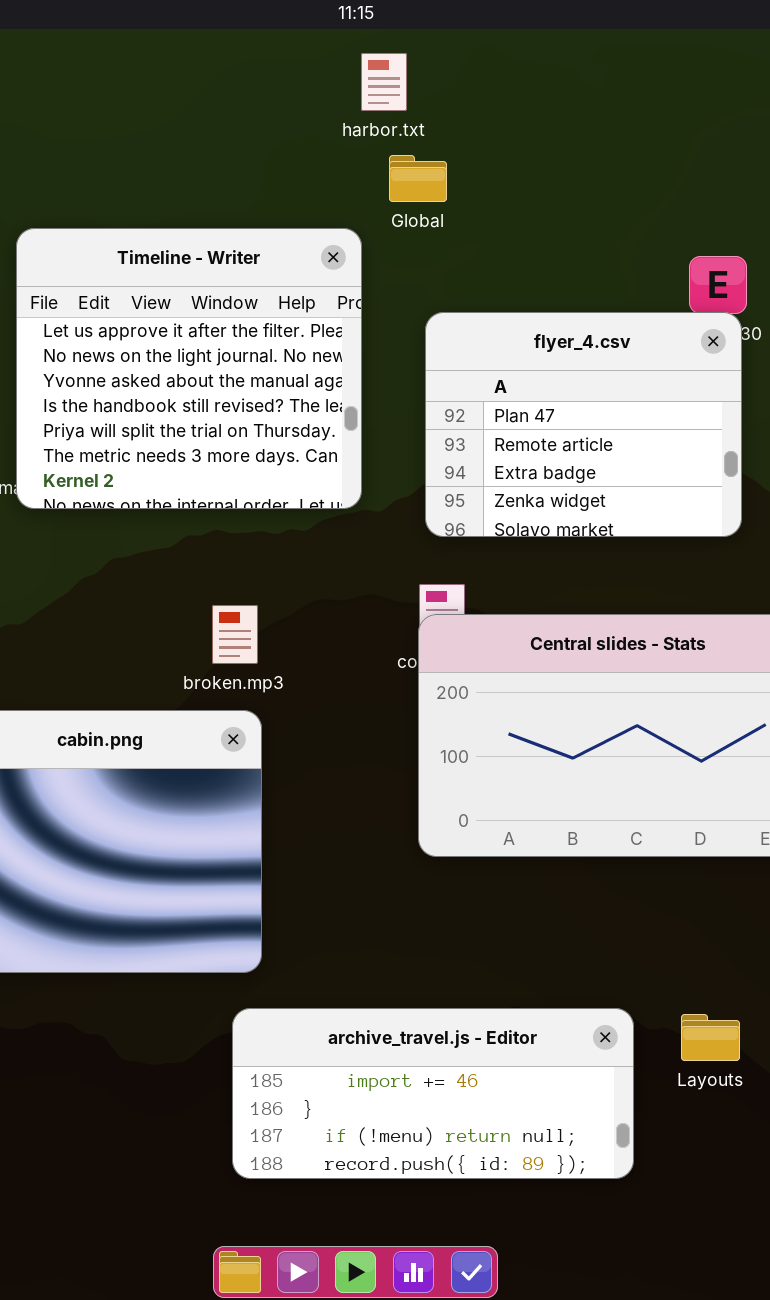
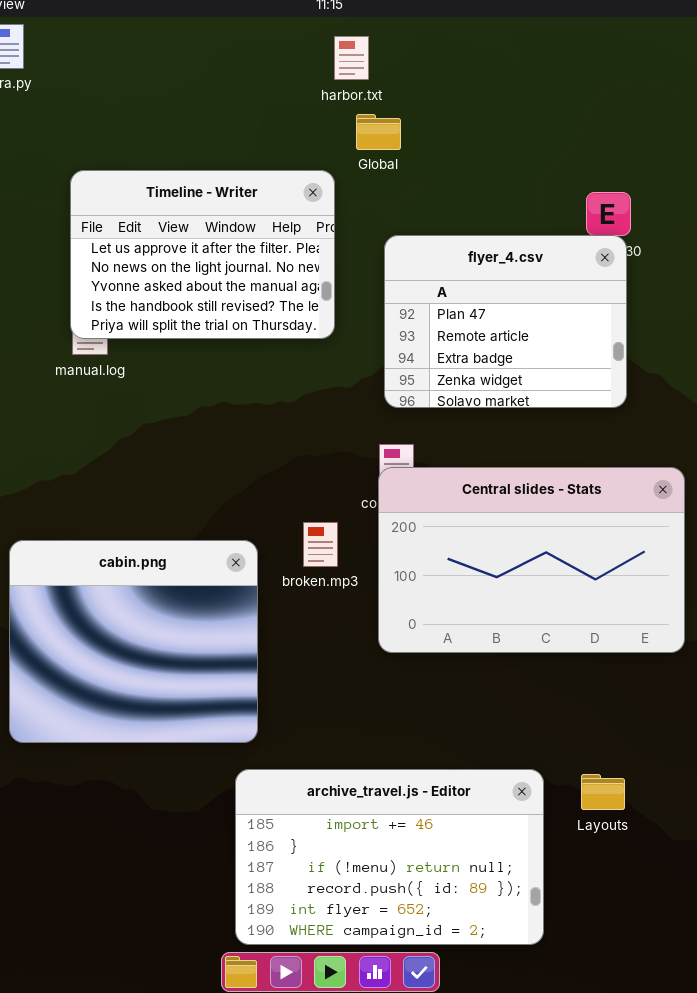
Timeline - Writer: [16,228,362,509] -> [70,170,335,339], resized
broken.mp3: [212,605,258,664] -> [303,522,338,567], moved
archive_travel.js - Editor: [232,1008,634,1179] -> [235,769,544,945], resized

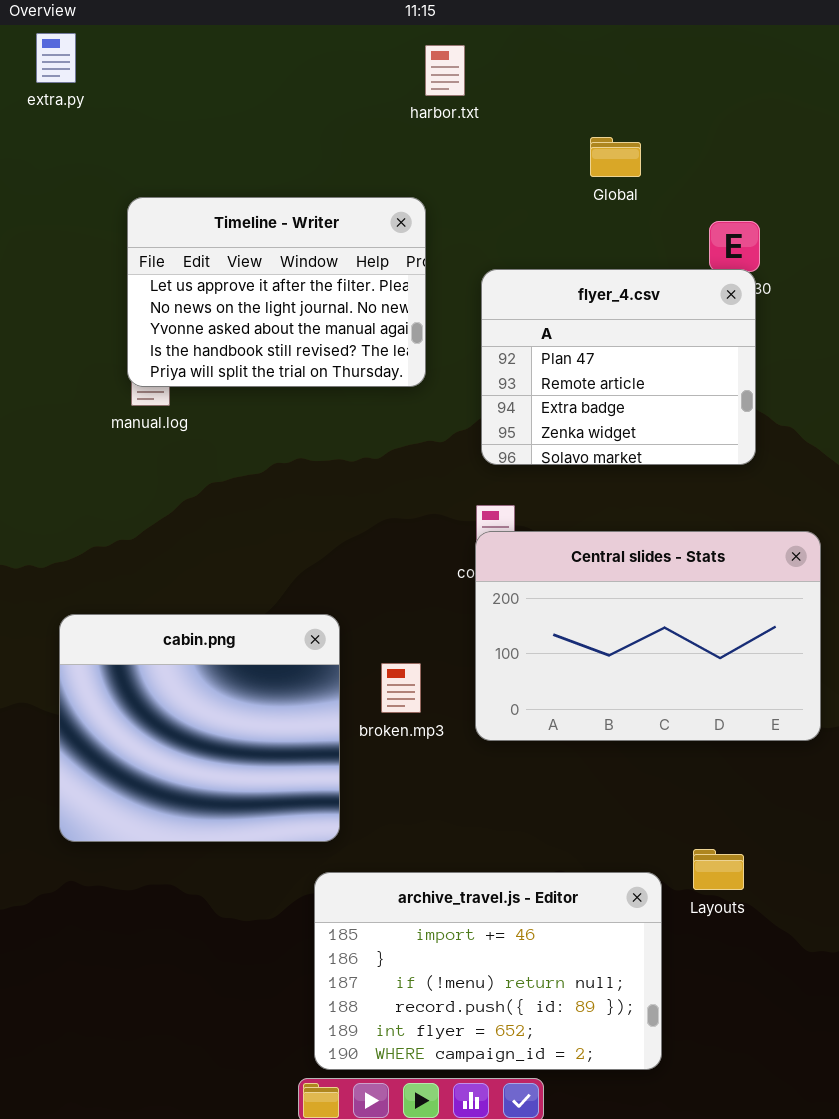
Global: [356,114,401,150] -> [590,137,641,177], moved
broken.mp3: [303,522,338,567] -> [381,663,421,713], moved
Layouts: [581,774,625,810] -> [693,849,744,890], moved

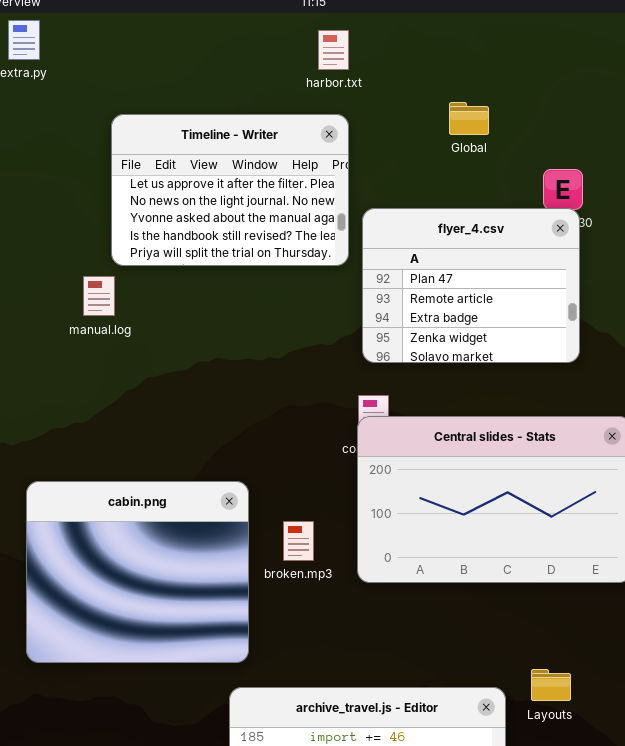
Timeline - Writer: [127,197,426,387] -> [111,114,349,266], moved

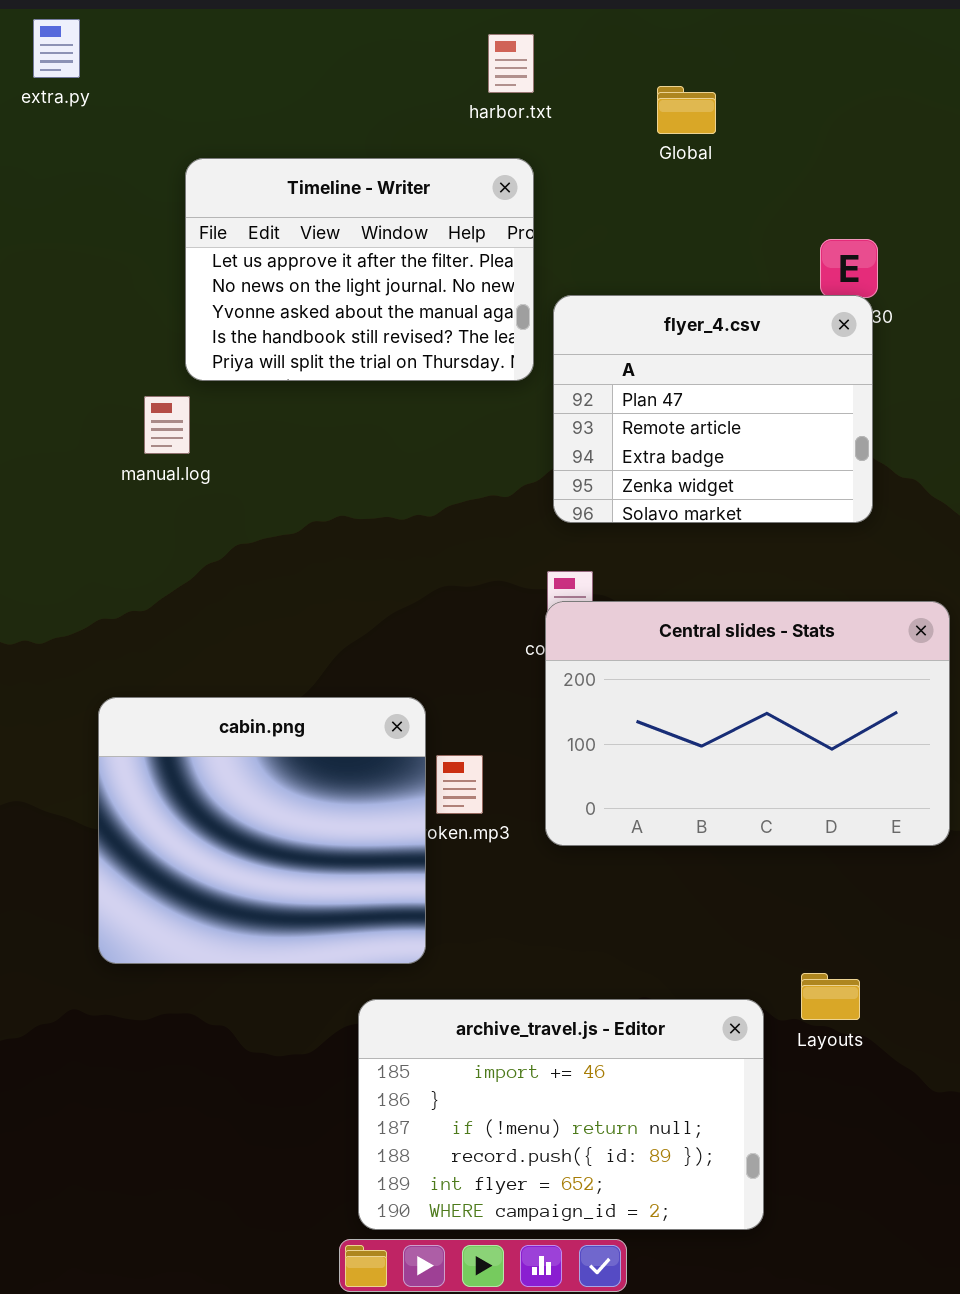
Global: [449,102,489,135] -> [657,86,716,134], moved
cabin.png: [26,481,249,663] -> [98,697,426,964], moved

